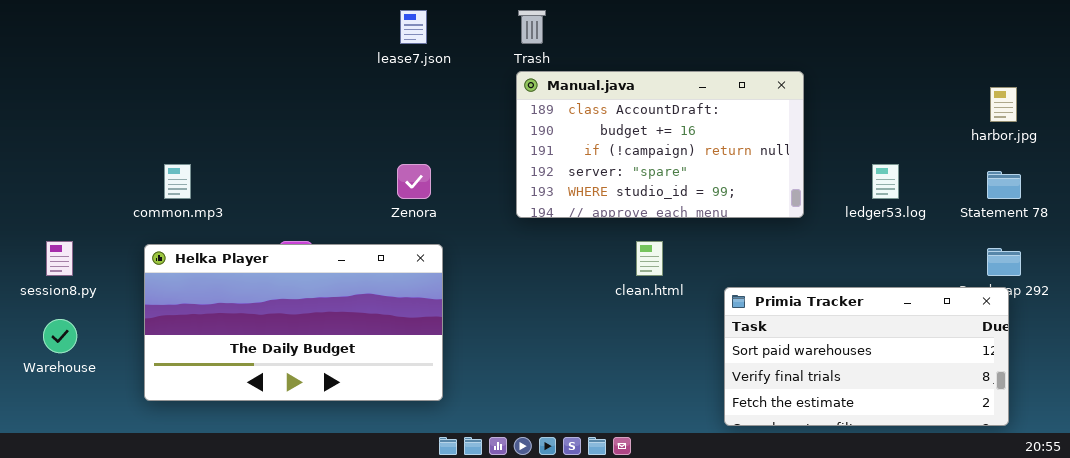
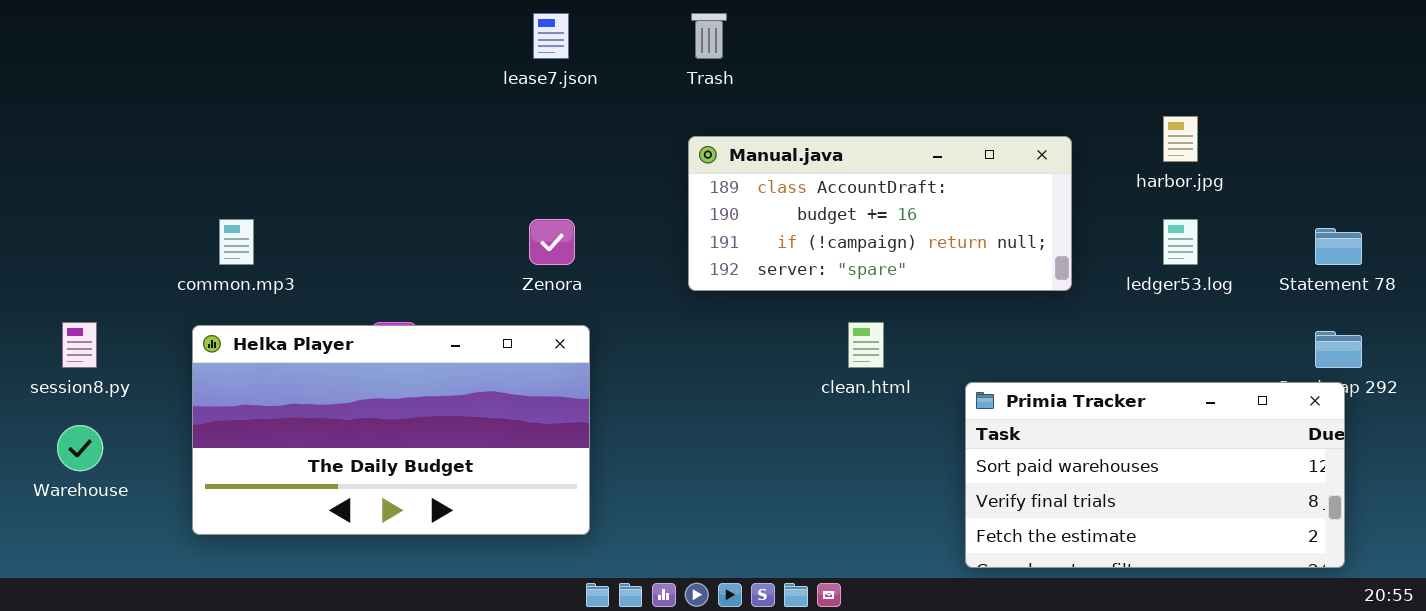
Manual.java: [516,71,804,218] -> [688,136,1072,291], resized
harbor.jpg: [990,87,1017,122] -> [1163,116,1198,162], moved

